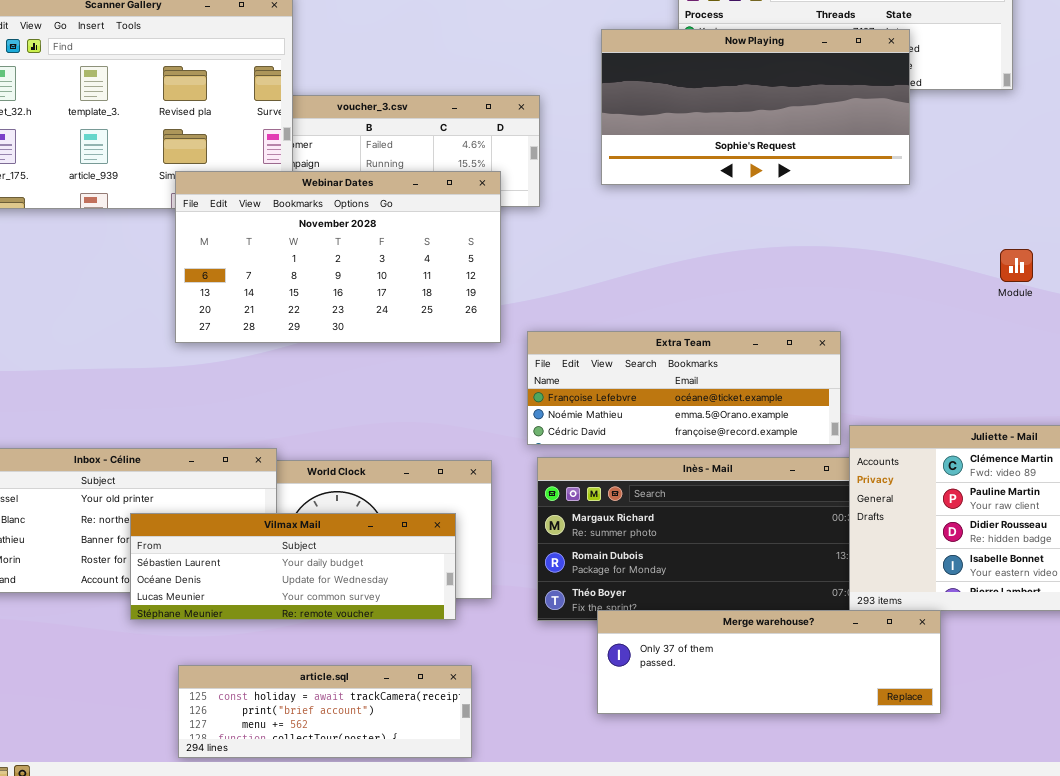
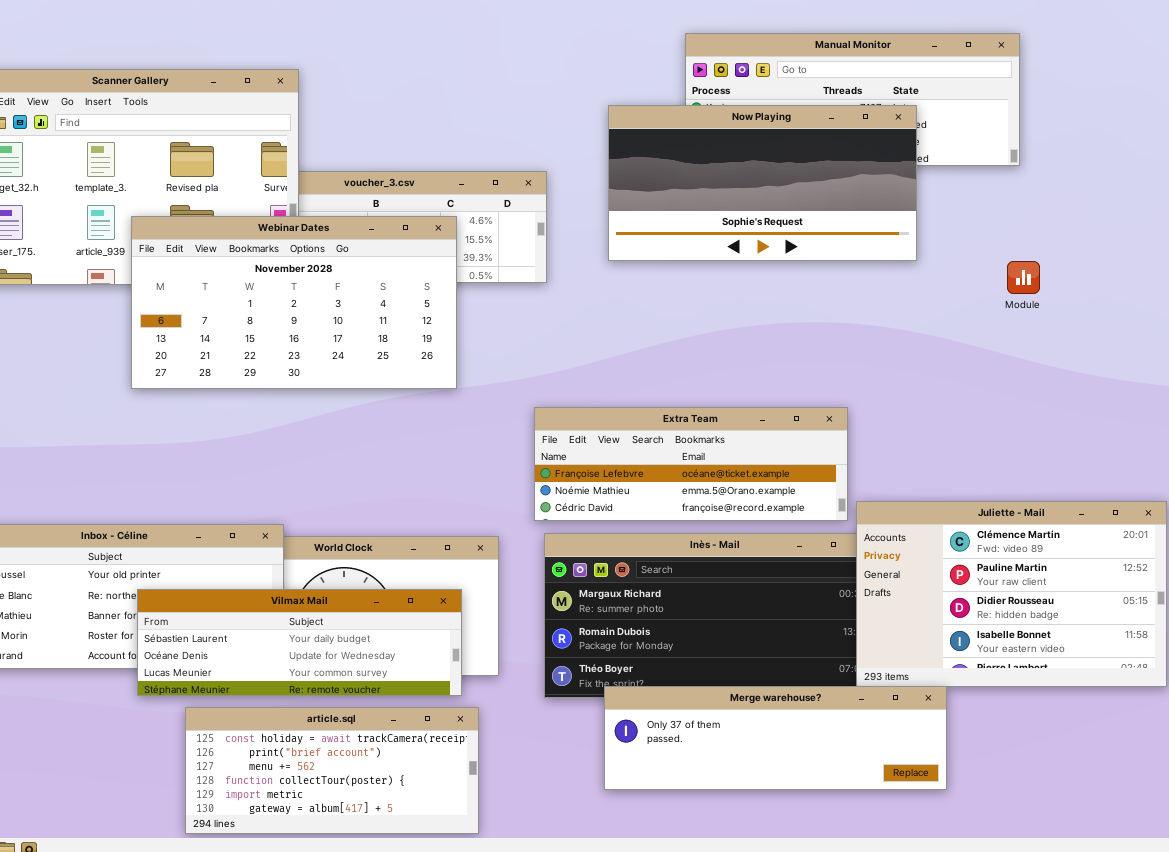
Webinar Dates: [175,171,501,343] -> [131,216,457,389], moved
Module: [1000,249,1033,282] -> [1007,261,1040,294], moved
article.sql: [178,665,472,758] -> [185,707,479,834], resized

